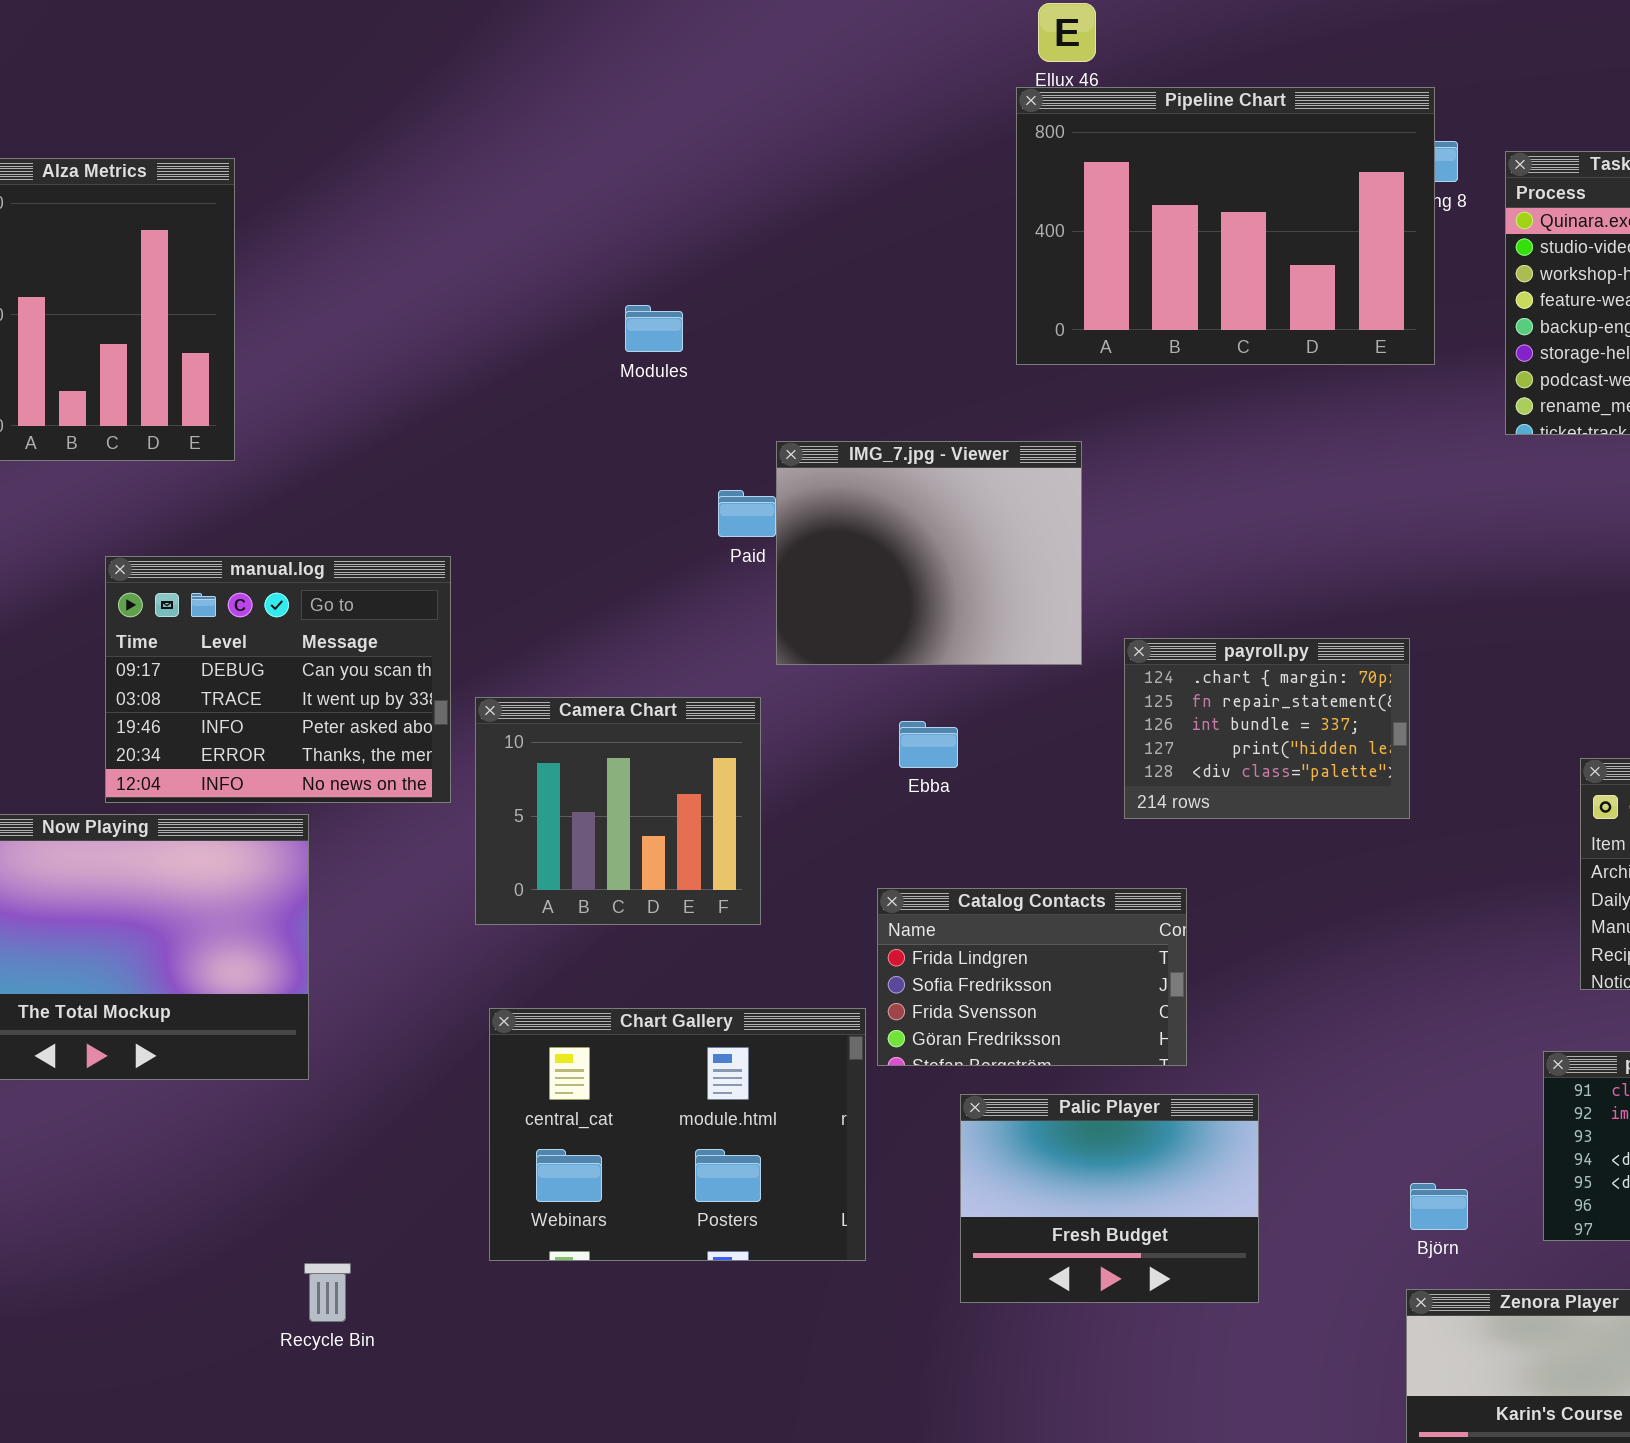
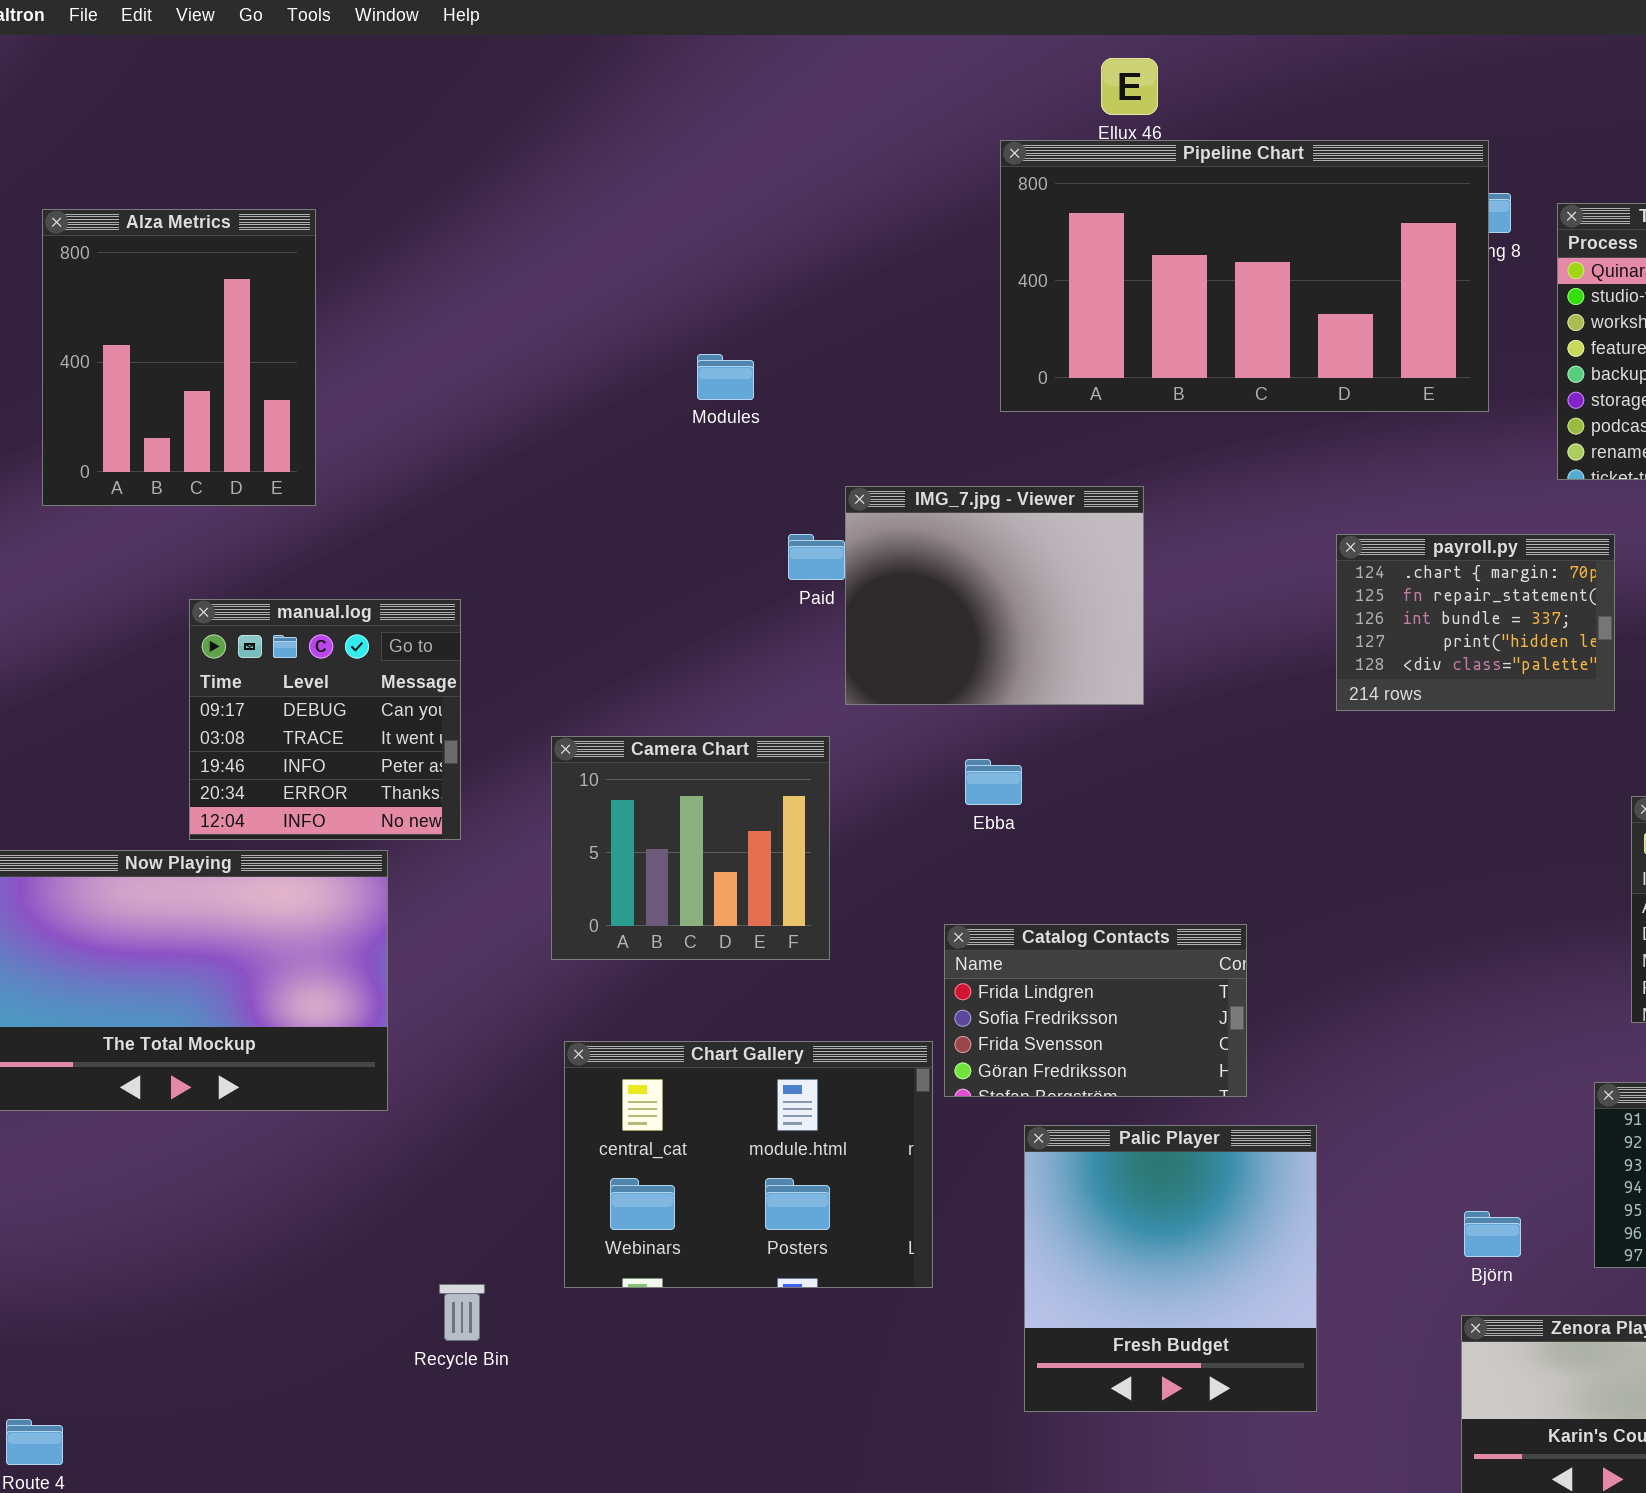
Pipeline Chart: [1016,87,1435,365] -> [1000,140,1489,412], resized
manual.log: [105,556,451,803] -> [189,599,461,840], resized
payroll.py: [1124,638,1410,819] -> [1336,534,1615,711], moved
Palic Player: [960,1094,1259,1303] -> [1024,1125,1317,1412], resized
Recycle Bin: [304,1263,351,1322] -> [439,1284,485,1341], moved

